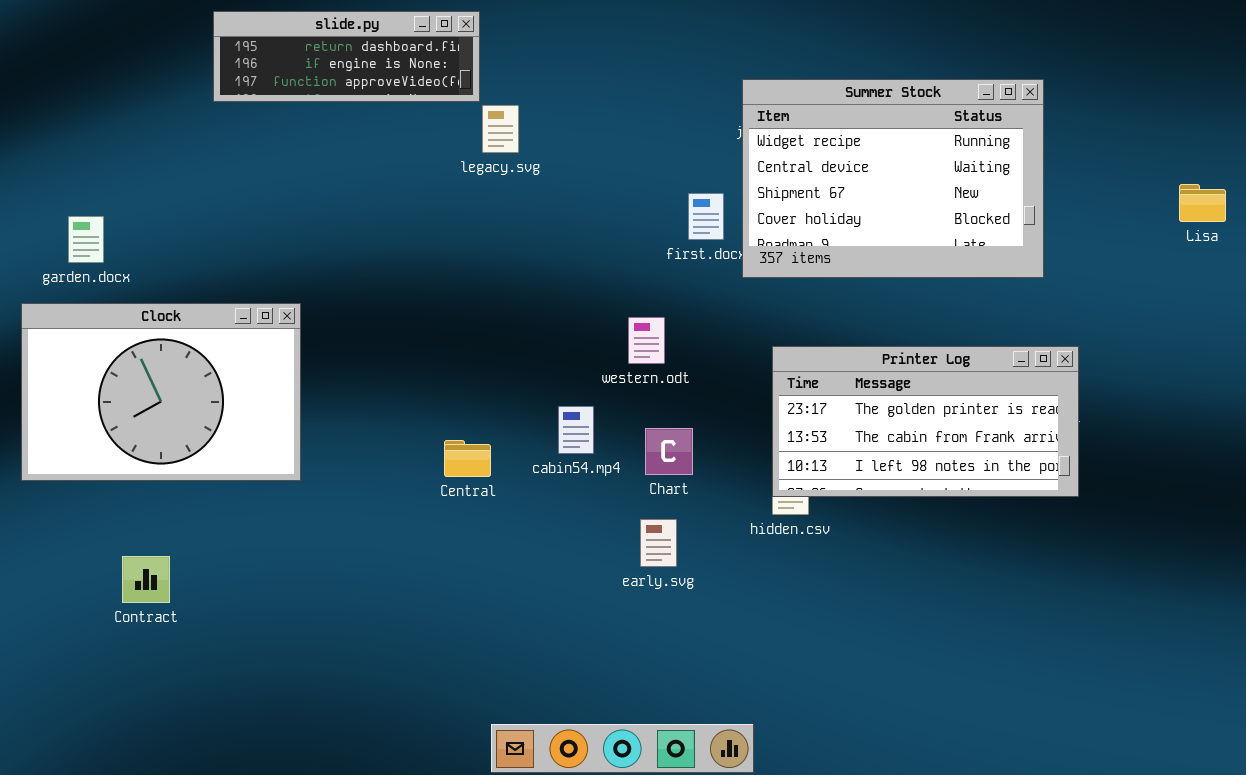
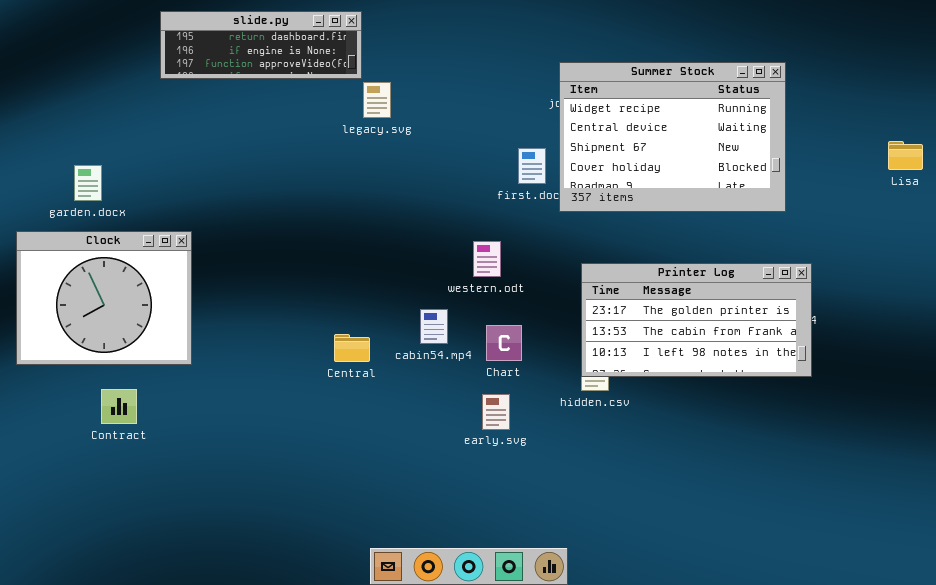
garden.docx: [68,216,104,263] -> [74,165,102,201], moved
Clock: [21,303,301,481] -> [16,231,192,365], resized
Contract: [122,556,170,603] -> [101,389,137,424], moved

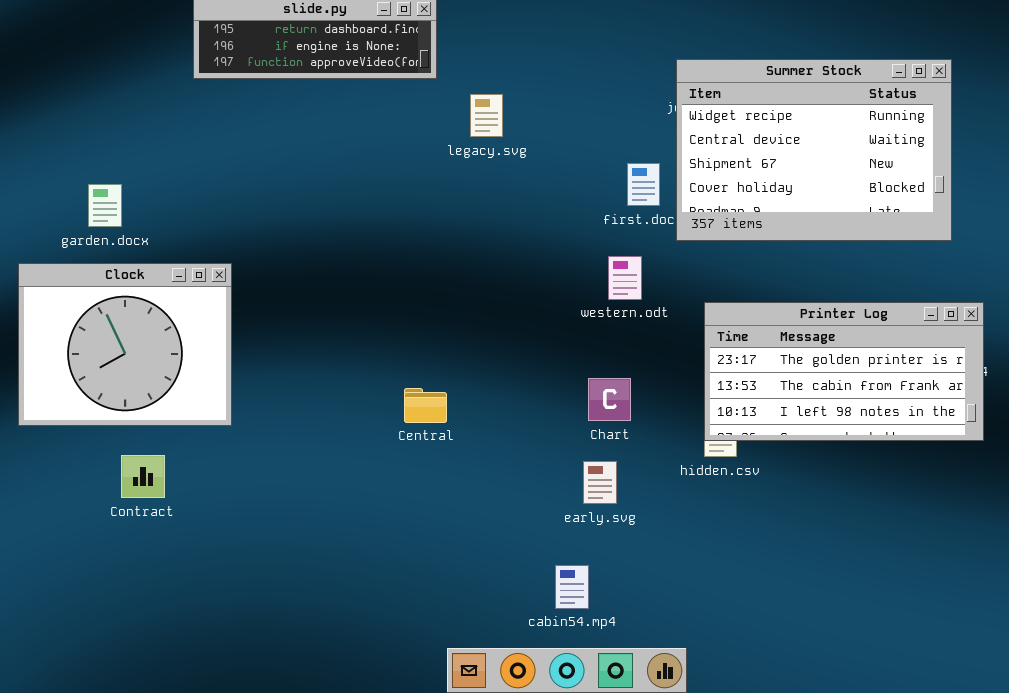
legacy.svg: [363,82,391,118] -> [470,94,503,137], moved
western.odt: [473,241,501,277] -> [608,256,642,300], moved
cabin54.mp4: [420,309,448,344] -> [555,565,589,609], moved

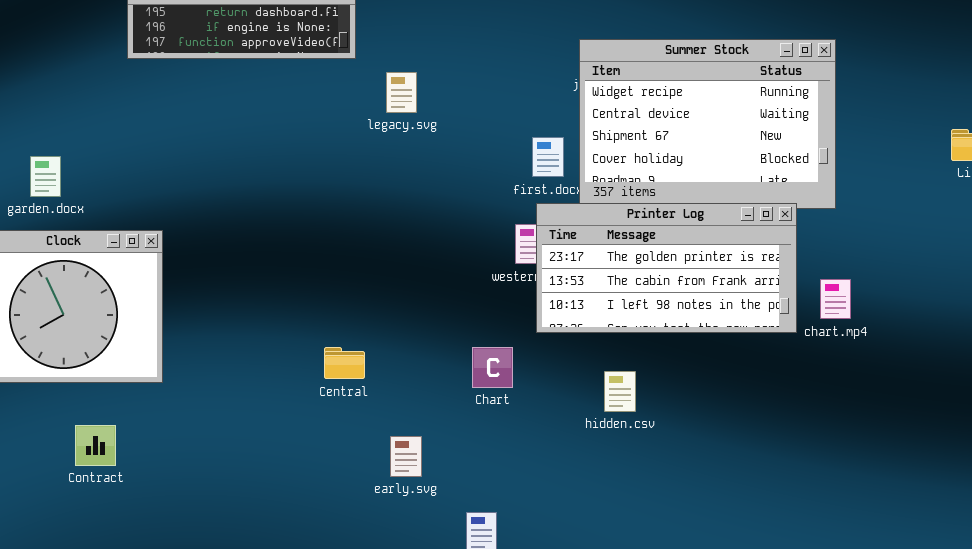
Printer Log: [704,302,984,441] -> [536,203,797,333], moved
Chart: [588,378,631,421] -> [472,347,513,388], moved
Contract: [121,455,165,498] -> [75,425,116,466], moved
early.svg: [583,461,617,504] -> [390,436,422,477], moved

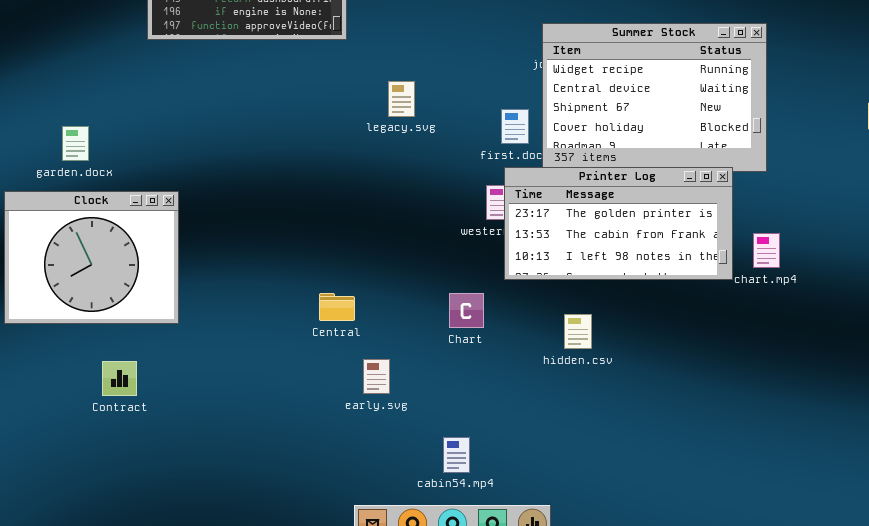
legacy.svg: [386,72,417,113] -> [388,81,415,117], moved
early.svg: [390,436,422,477] -> [363,359,390,394], moved

